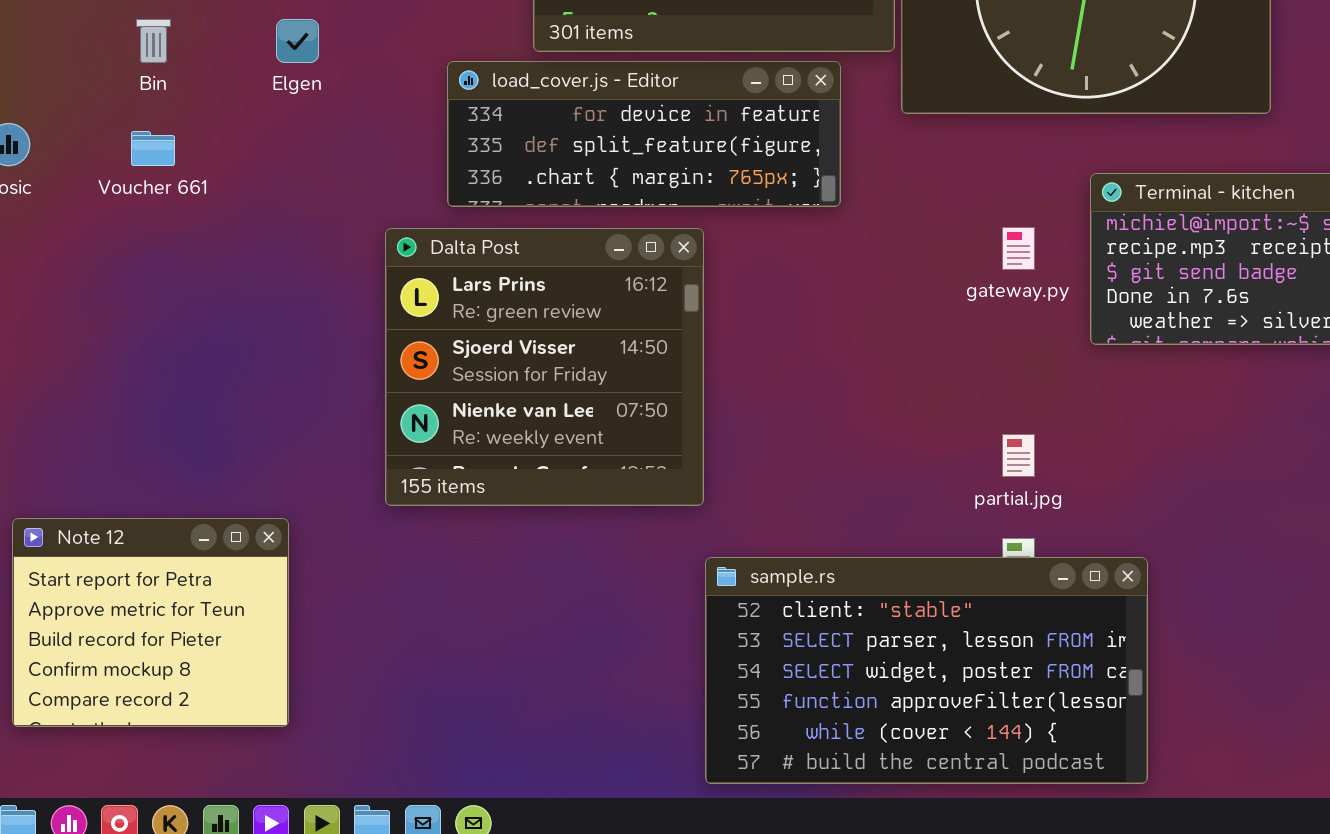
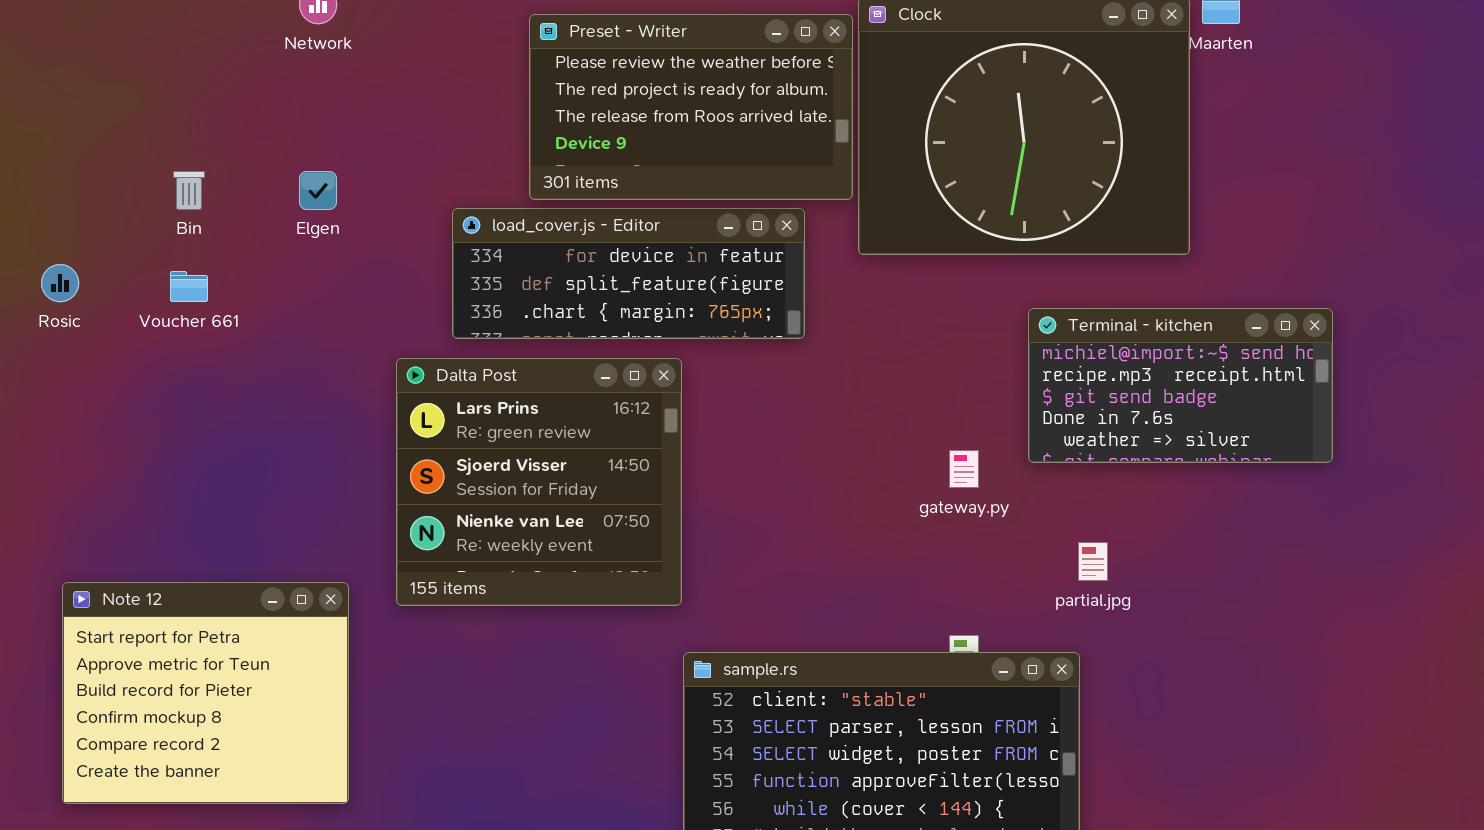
gateway.py: [1002,227,1035,270] -> [949,450,979,488], moved
partial.jpg: [1002,434,1035,477] -> [1078,542,1108,581], moved
Note 12: [12,518,289,727] -> [62,582,349,804], resized

